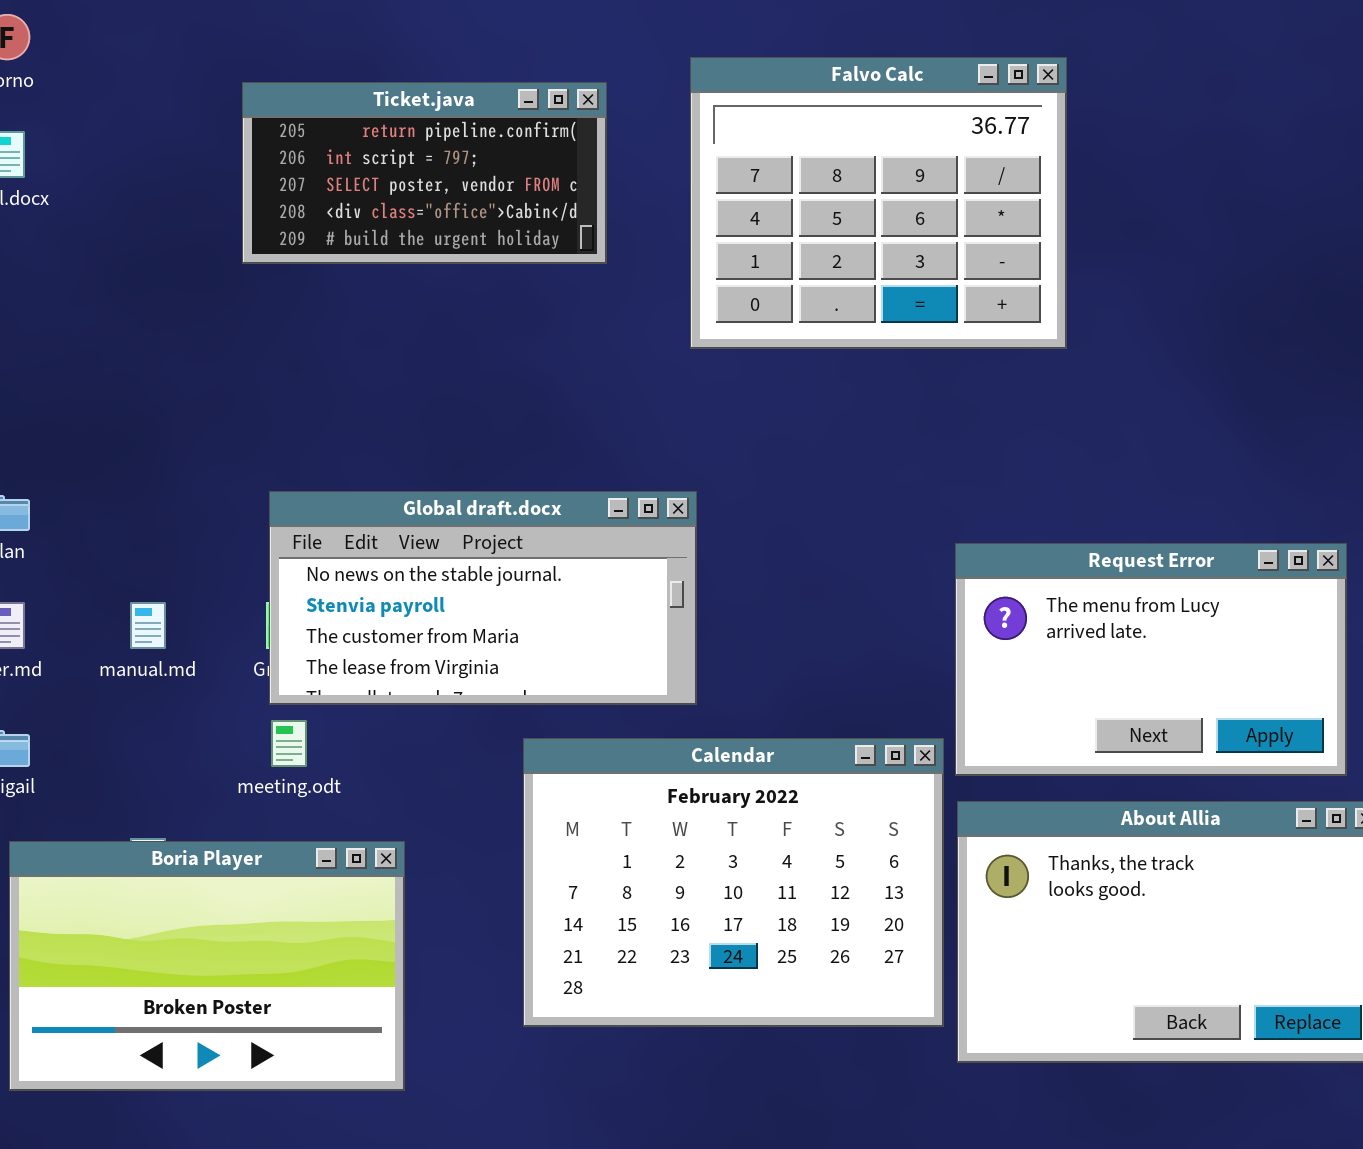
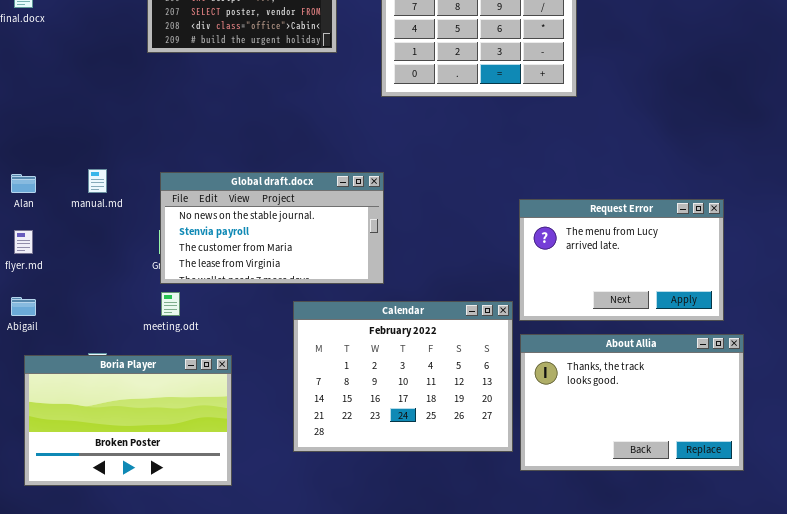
manual.md: [130,602,166,649] -> [88,169,107,193], moved

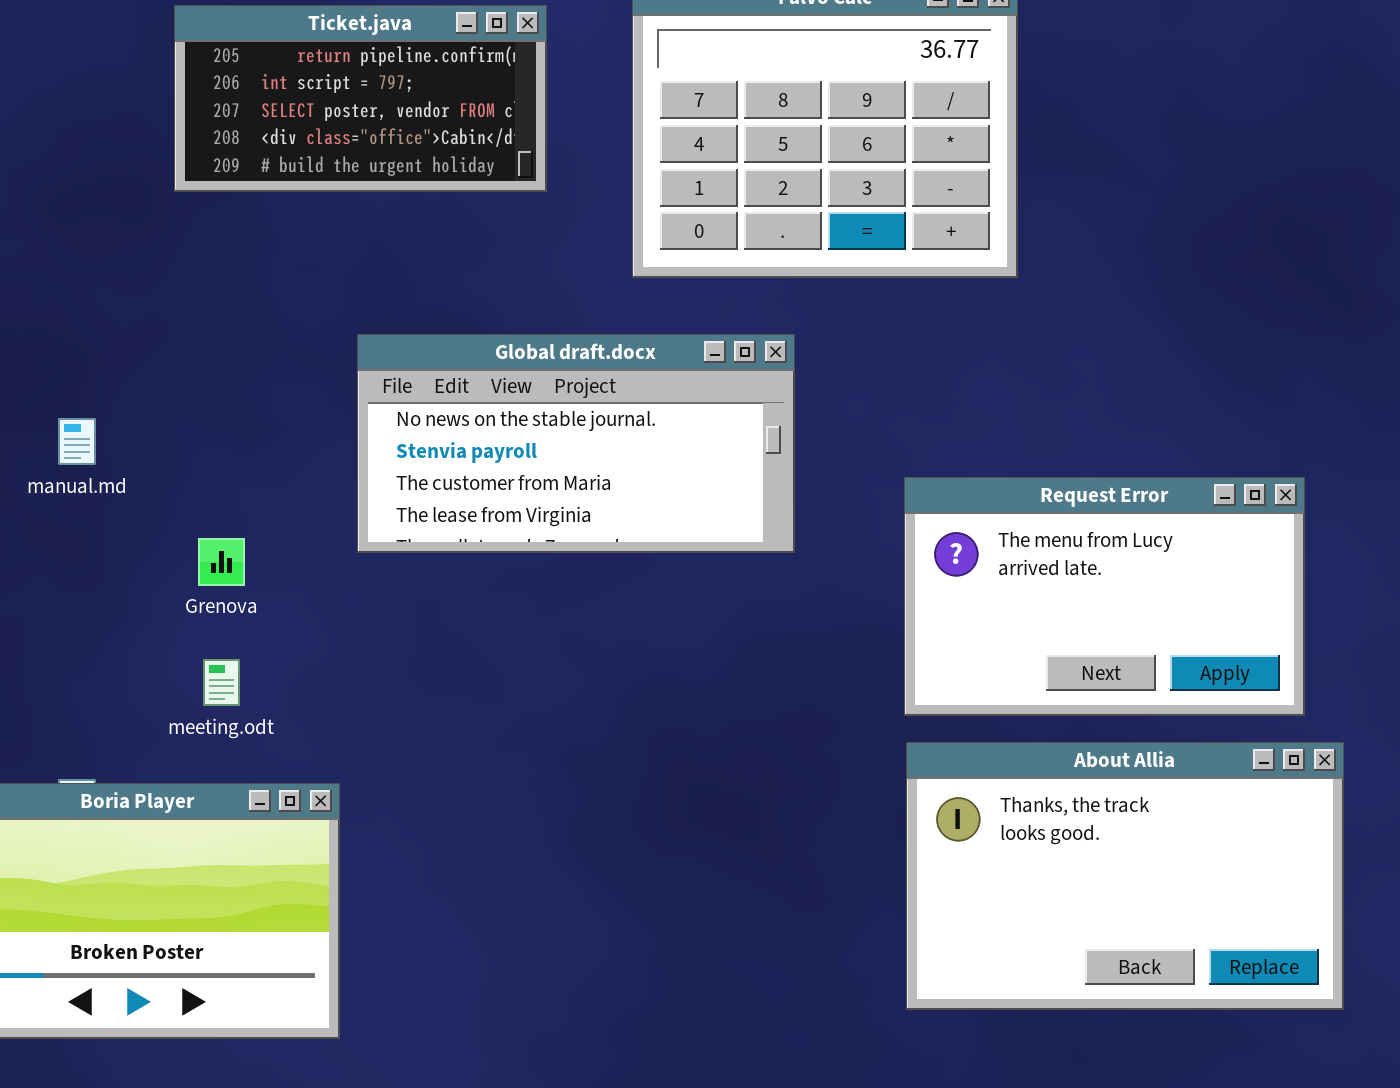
Global draft.docx: [160,172,384,284] -> [357,334,795,553], moved
Calendar: [293,301,513,452] -> none, closed

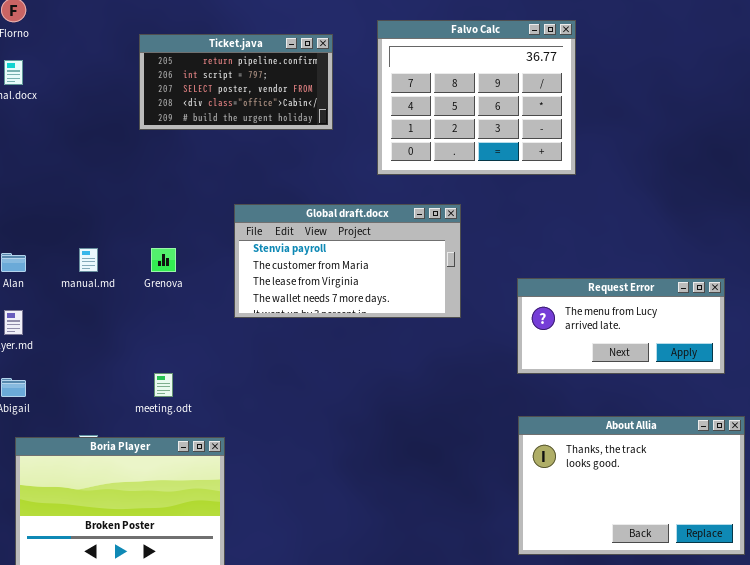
Global draft.docx: [357,334,795,553] -> [234,204,461,318], scrolled down 1 row
Request Error: [904,477,1305,716] -> [517,278,725,374], resized
Grenova: [198,538,245,586] -> [151,248,176,272], moved

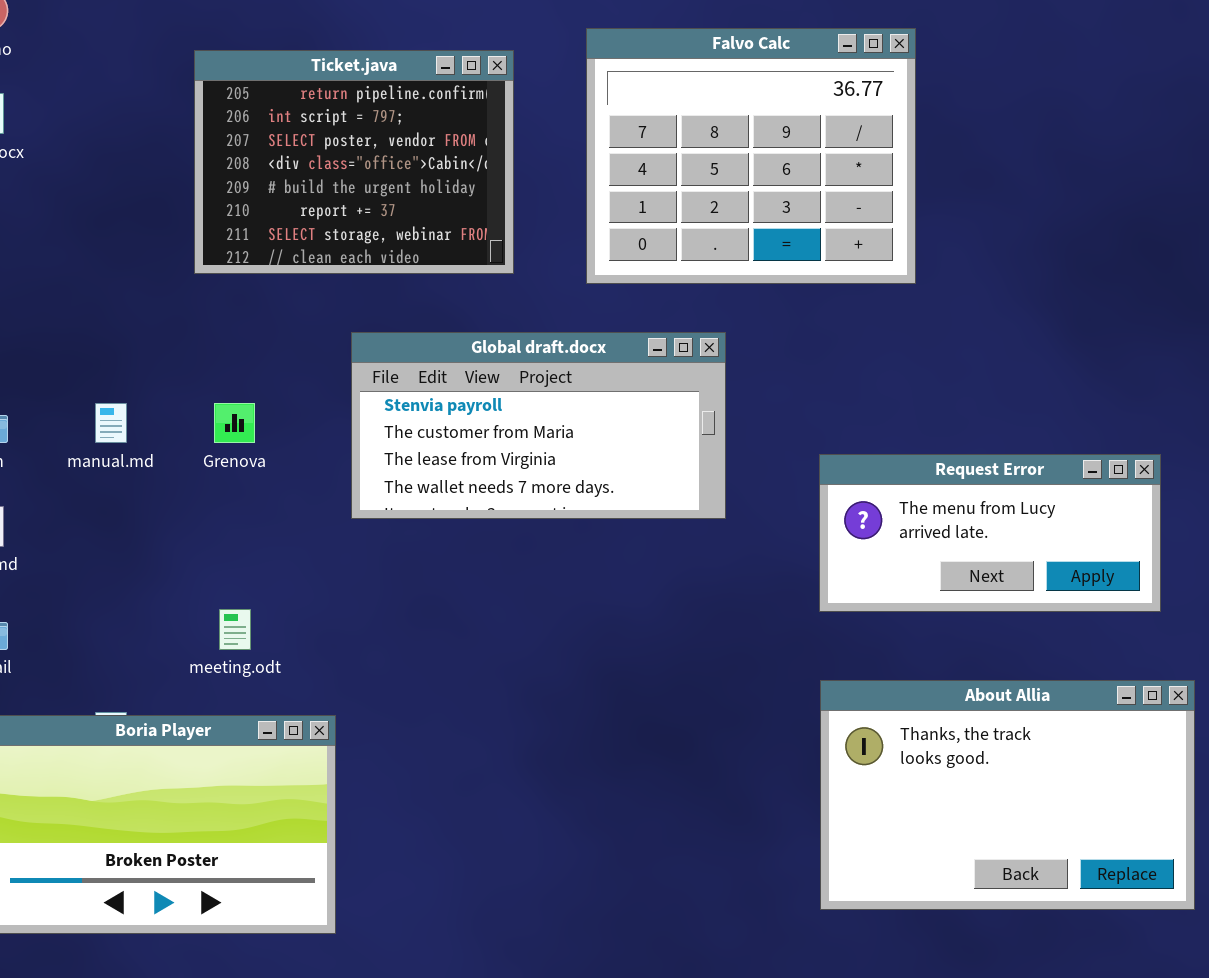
Ticket.java: [139,34,333,130] -> [194,50,514,274], resized

